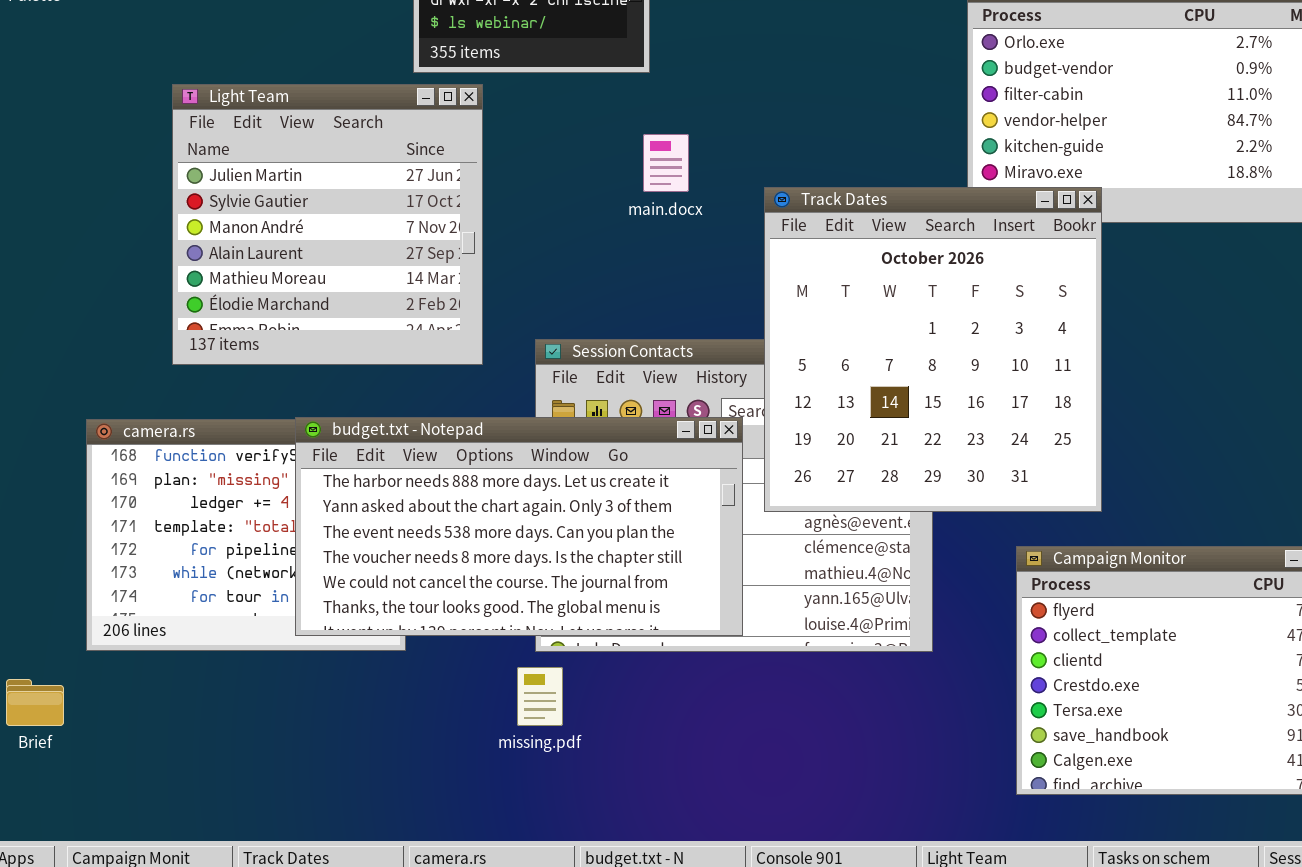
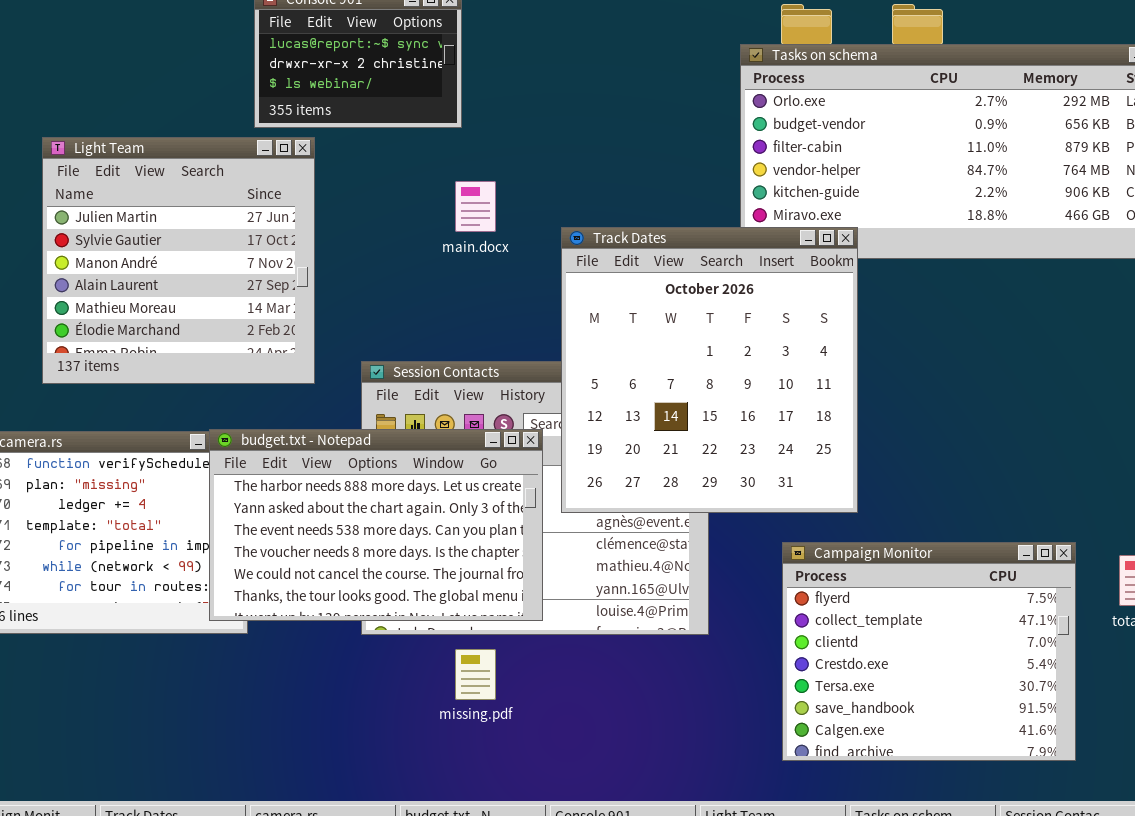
budget.txt - Notepad: [295,417,743,636] -> [209,429,543,621], resized
missing.pdf: [517,667,563,726] -> [455,649,496,700], moved

